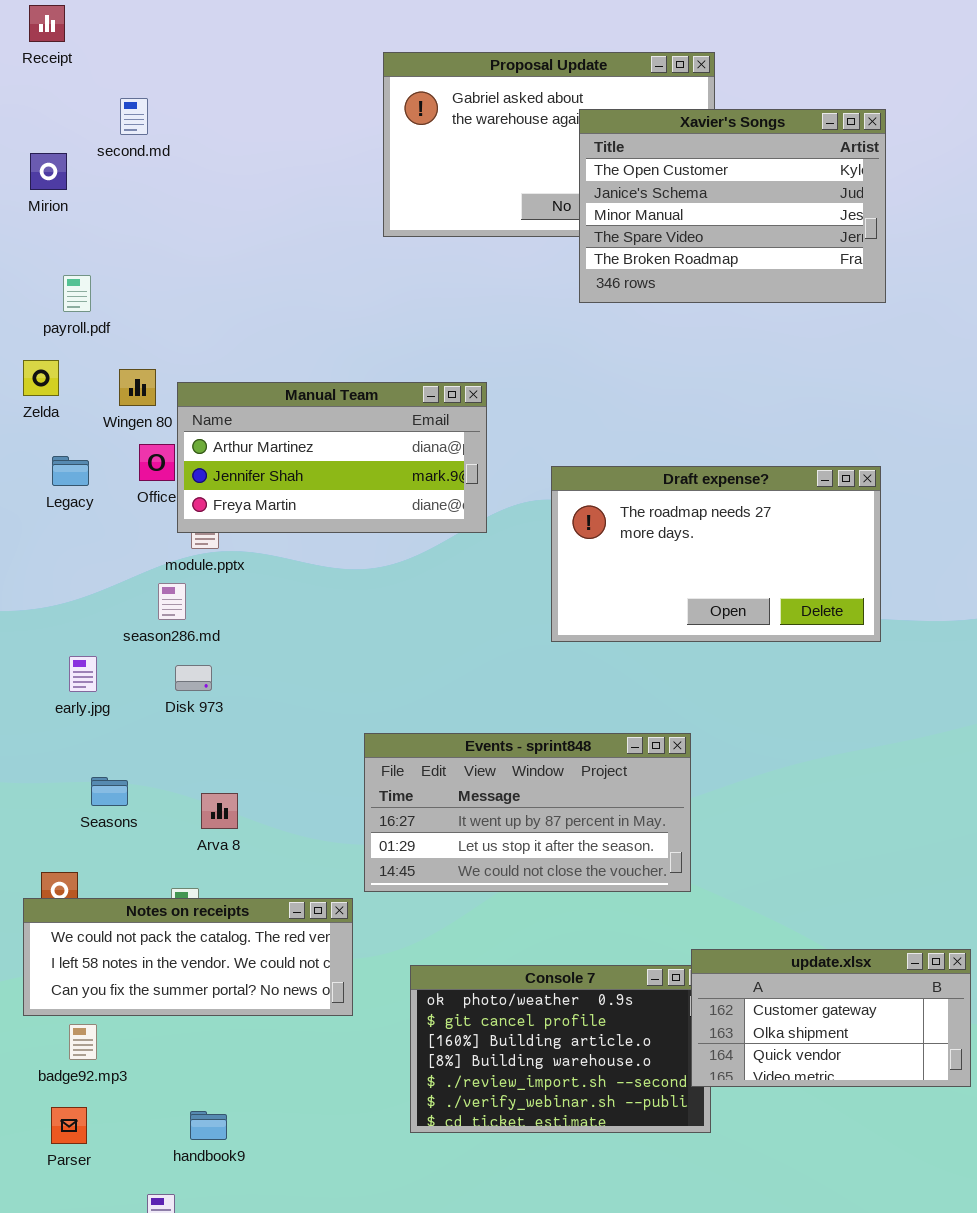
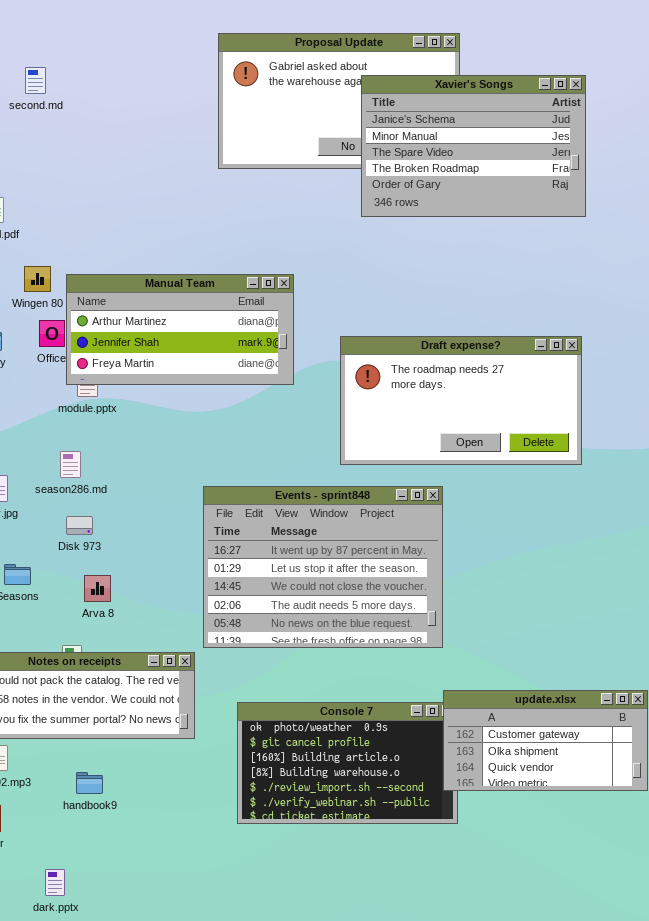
Xavier's Songs: [579,109,886,303] -> [361,75,586,217], scrolled down 1 row
season286.md: [158,583,186,620] -> [60,451,81,478], moved
Disk 973: [175,665,212,691] -> [66,516,93,535], moved
Events - sprint848: [364,733,691,892] -> [203,486,443,648], resized
handbook9: [190,1111,227,1140] -> [76,772,103,794], moved

